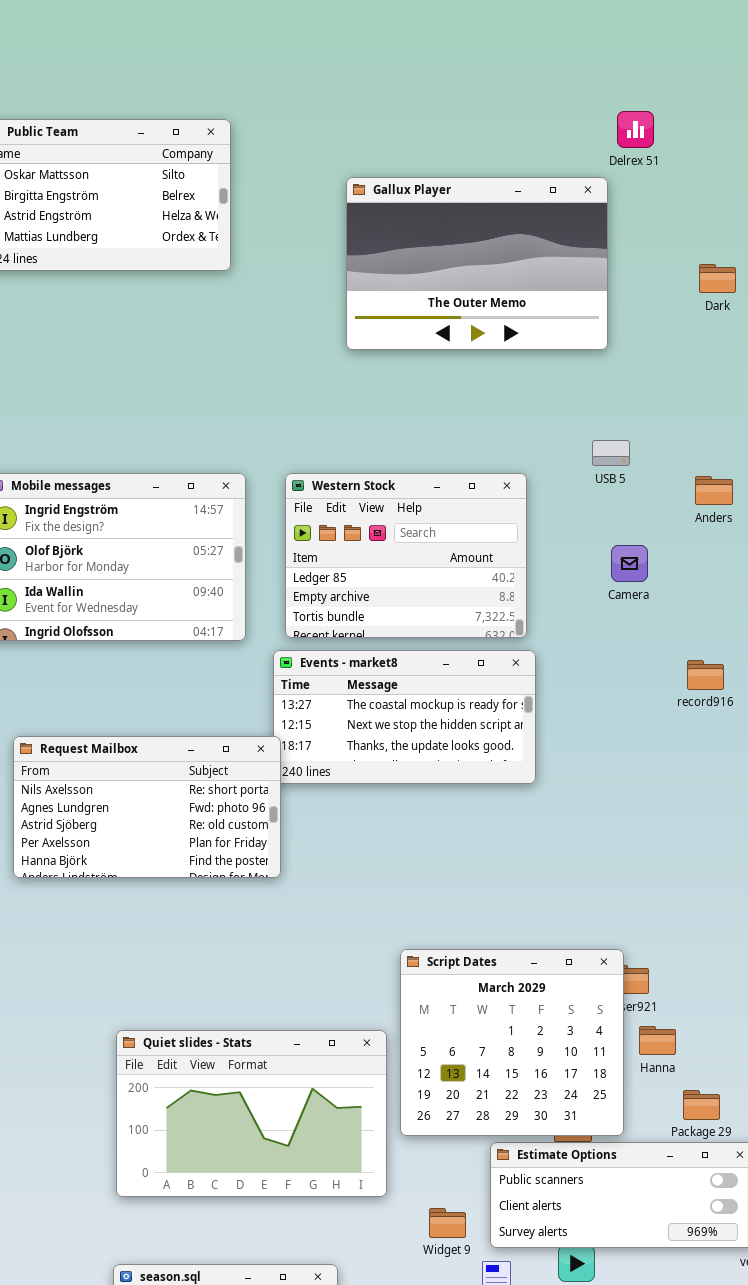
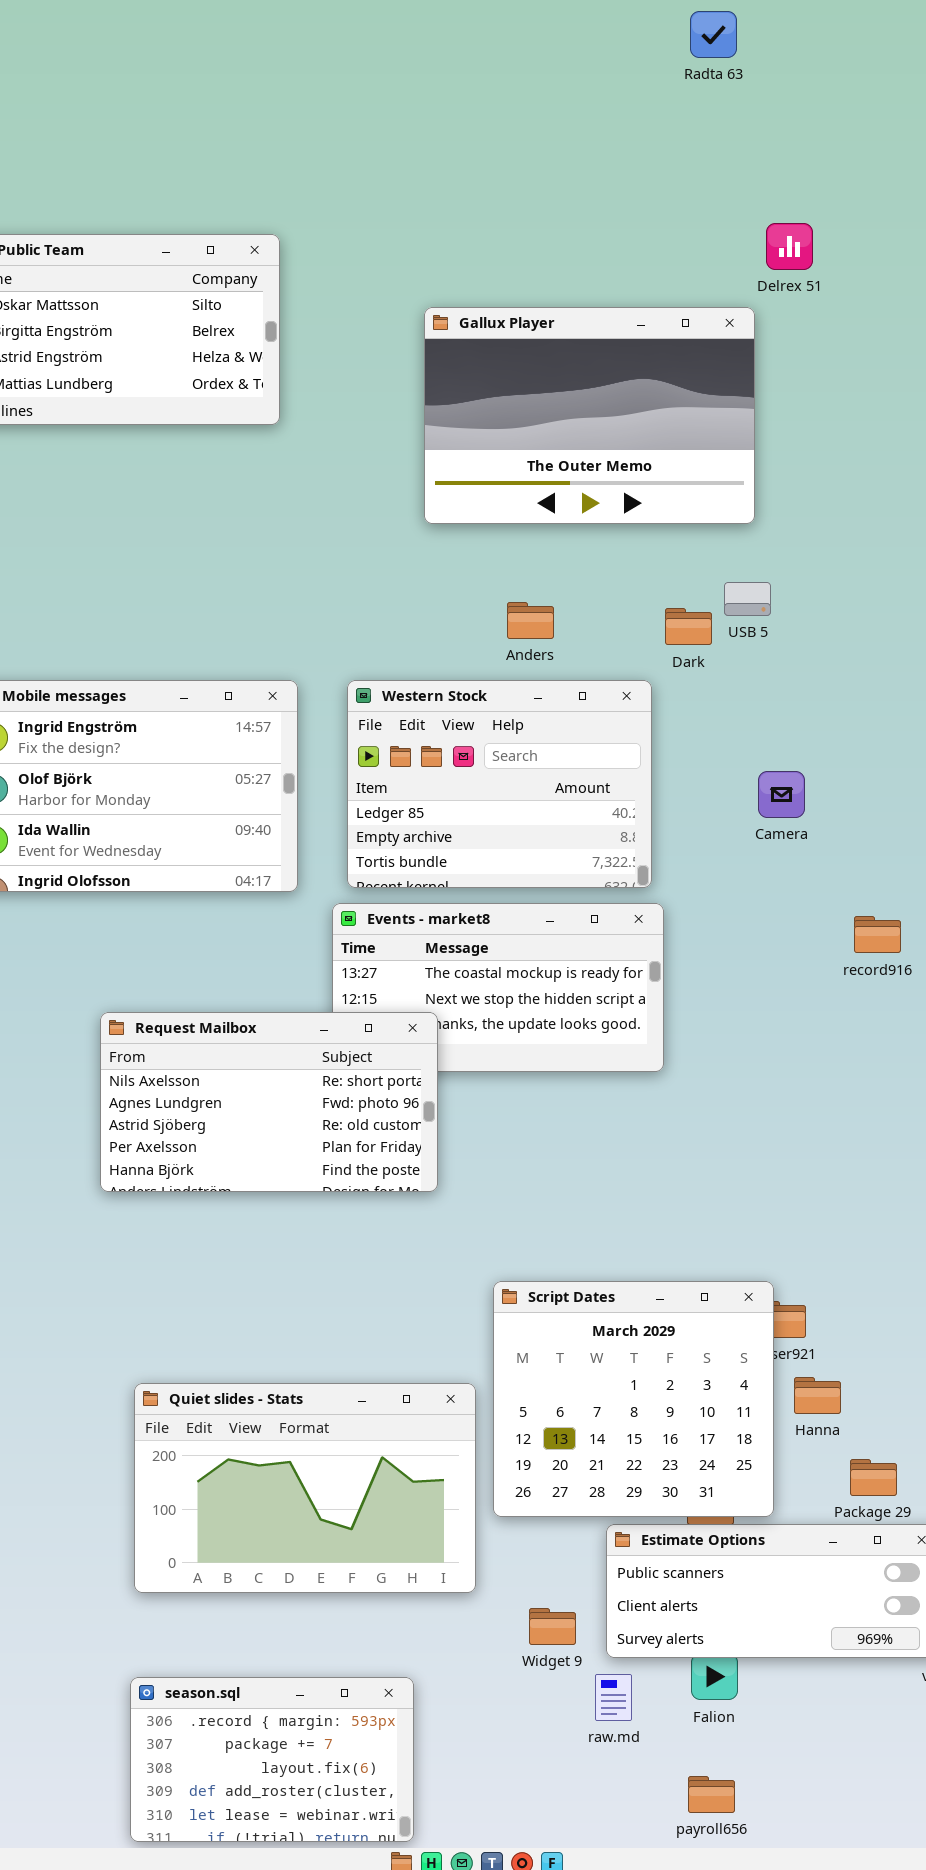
Dark: [699,264,736,293] -> [665,608,712,645], moved
USB 5: [592,440,630,466] -> [724,582,771,616], moved
Anders: [695,476,733,505] -> [507,602,554,639], moved
Request Mailbox: [13,736,281,878] -> [100,1012,438,1192], moved

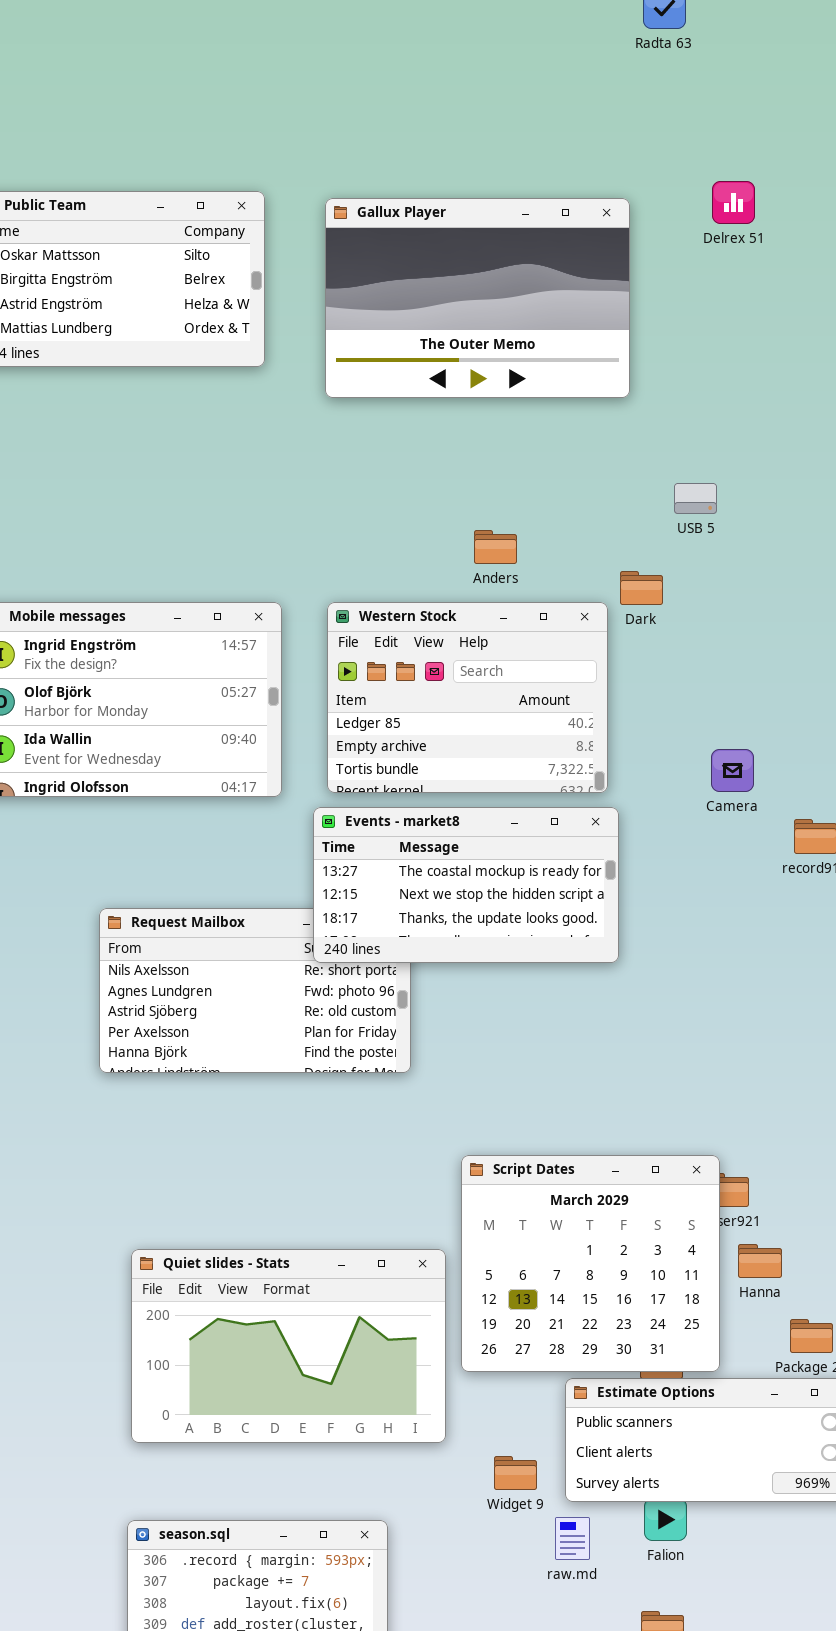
Gallux Player: [424,307,755,524] -> [325,198,630,398], moved
USB 5: [724,582,771,616] -> [674,483,717,514], moved
Dark: [665,608,712,645] -> [620,571,663,605], moved
Camera: [758,771,805,818] -> [711,749,754,792], moved
Events - market8: [332,903,664,1072] -> [313,807,619,963], raised

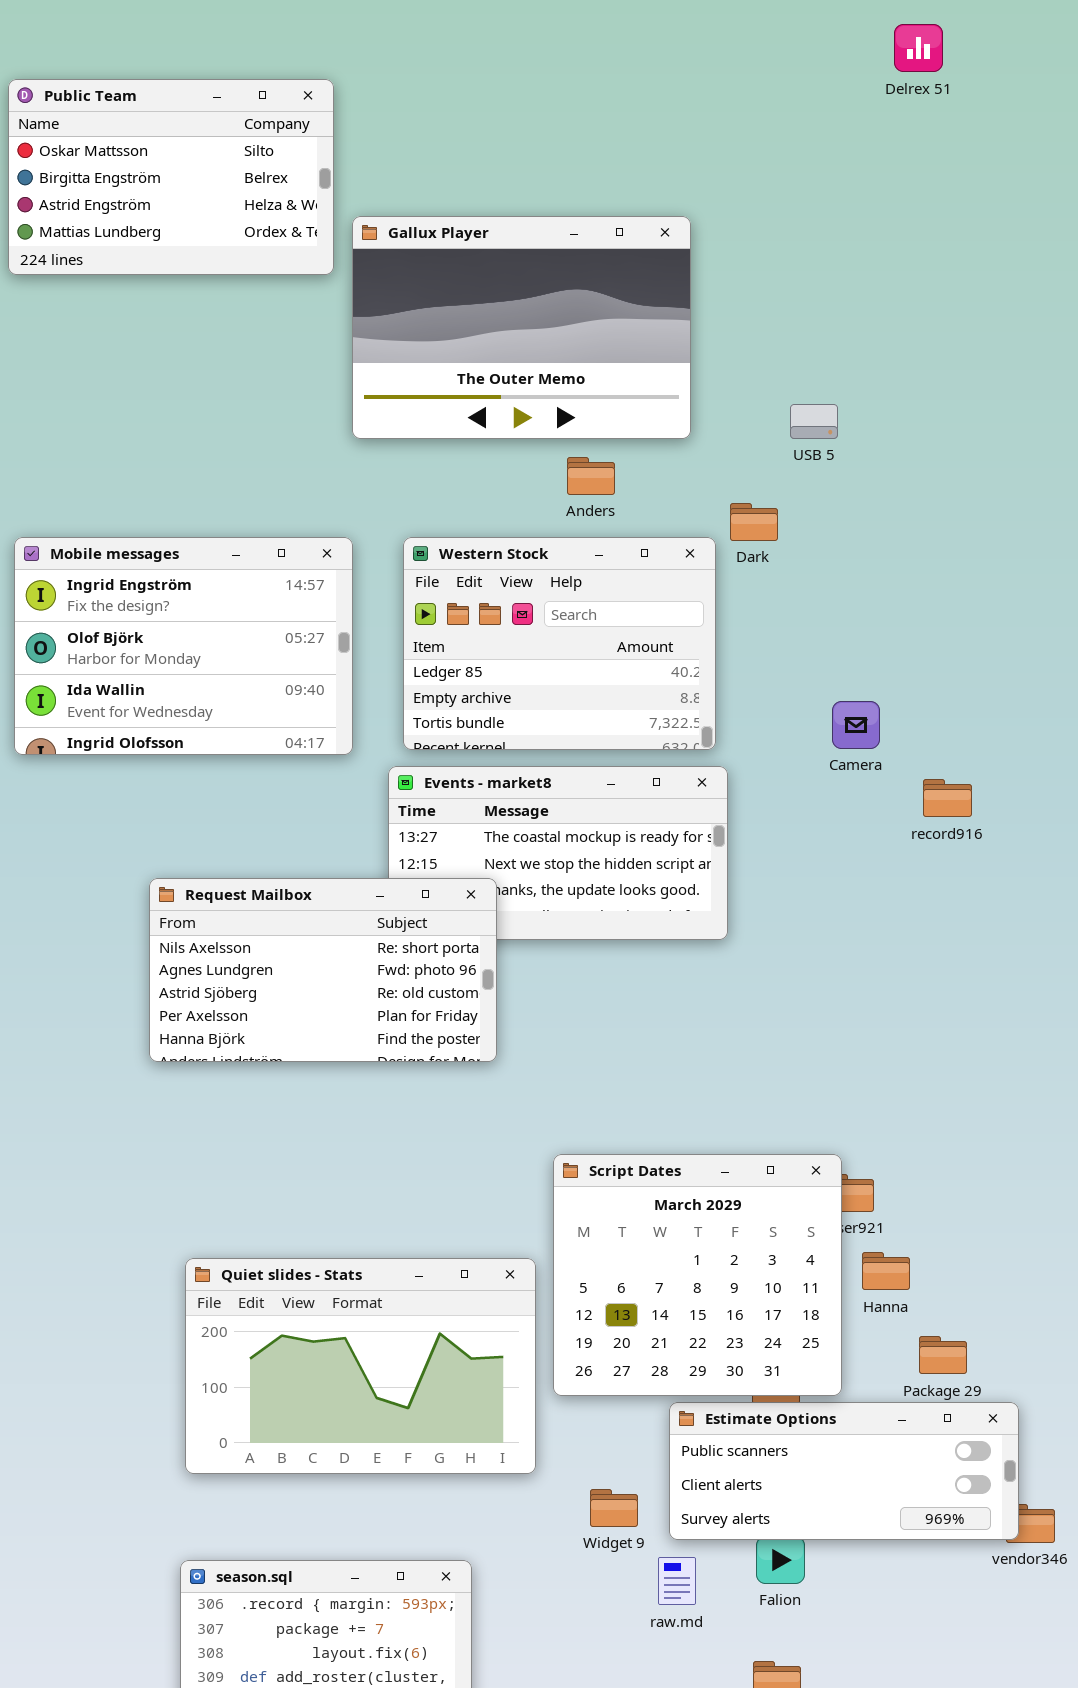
Delrex 51: [712,181,755,224] -> [894,24,943,72], moved
Gallux Player: [325,198,630,398] -> [352,216,691,439], moved
Request Mailbox: [99,908,411,1073] -> [149,878,497,1062], raised

